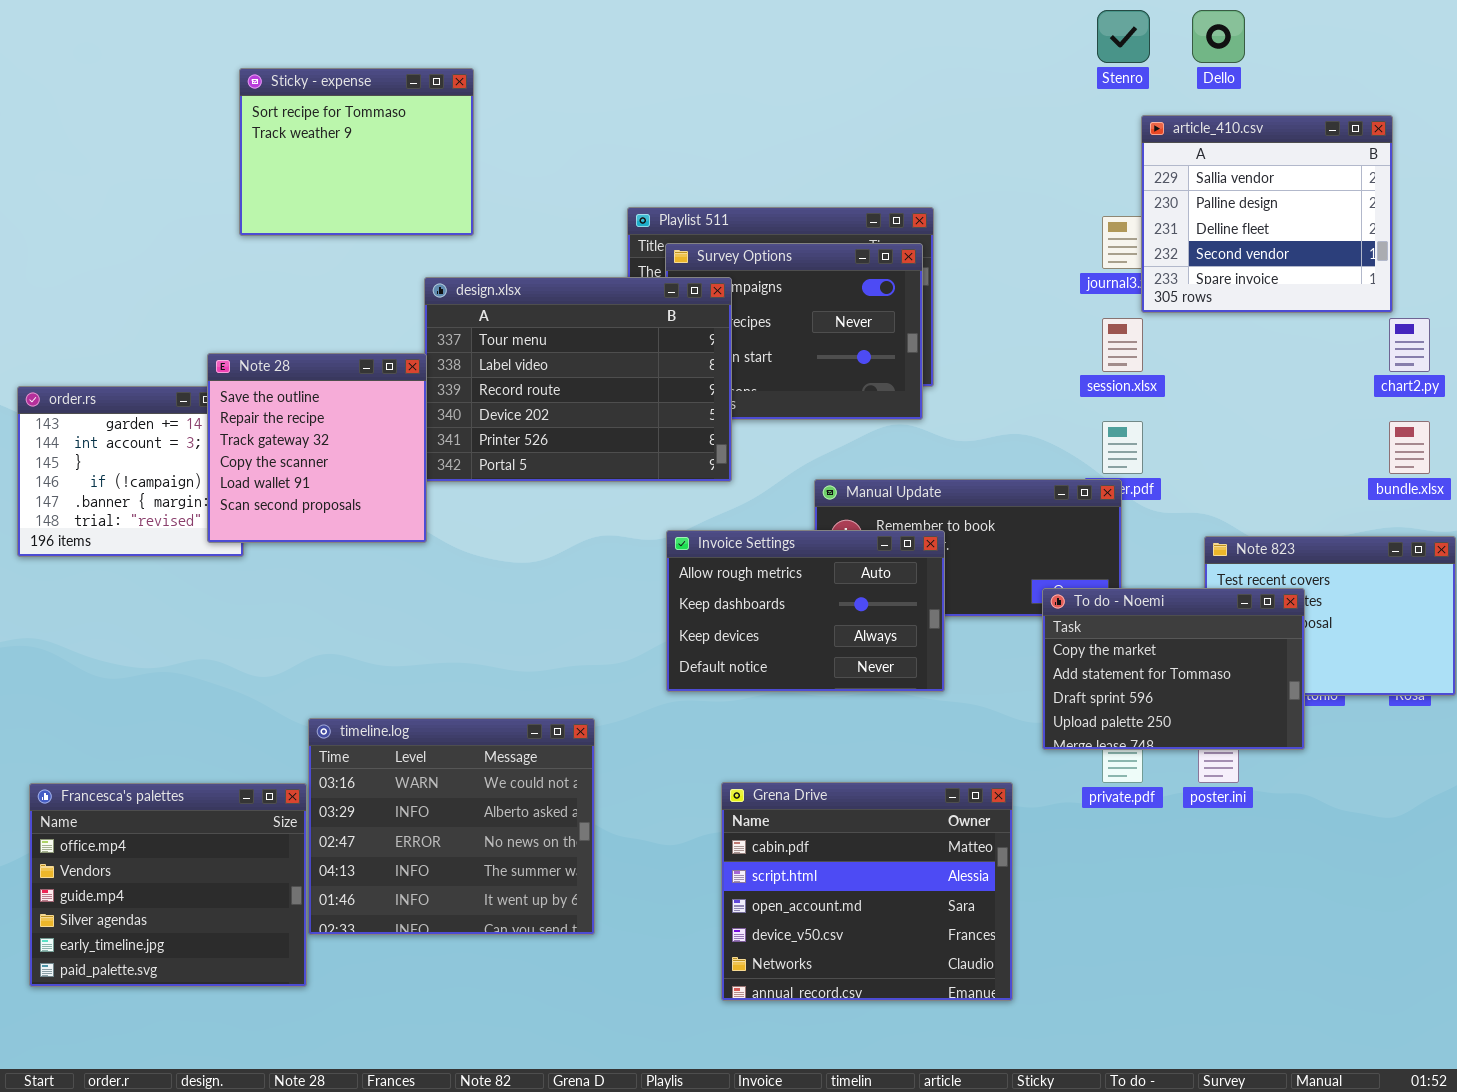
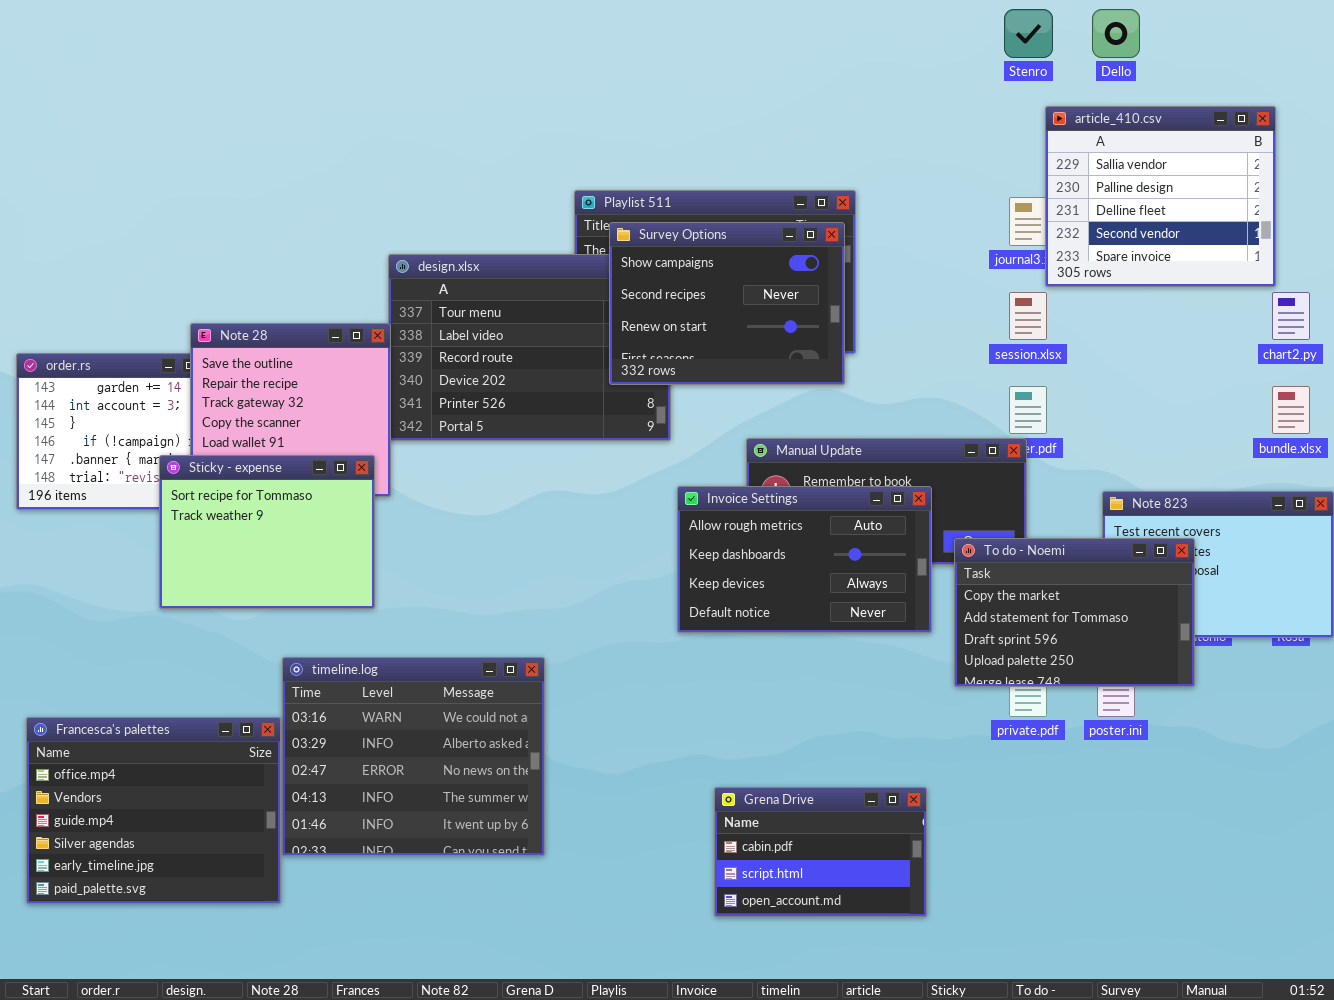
Sticky - expense: [239,68,474,236] -> [159,455,375,609], moved
Survey Options: [665,243,923,420] -> [609,222,845,385], raised
Invoice Settings: [666,530,945,692] -> [677,486,932,633], moved
Grena Drive: [721,782,1013,1001] -> [714,787,927,917], resized

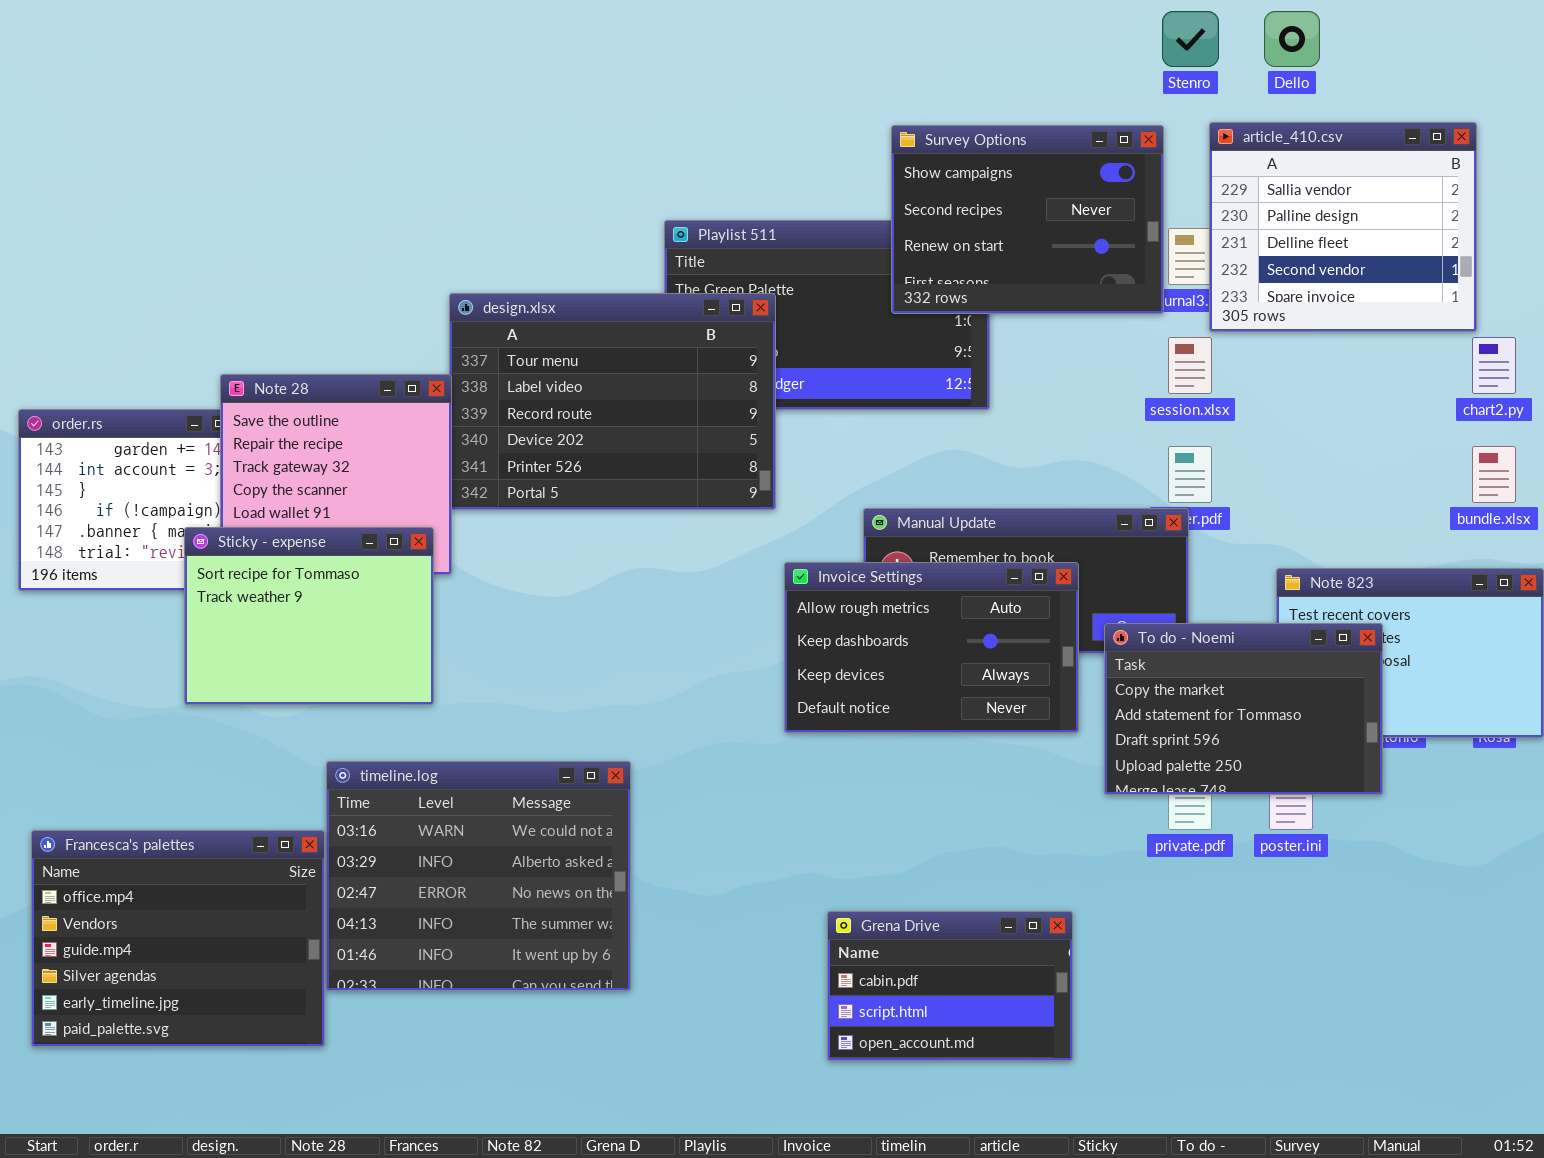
Survey Options: [609,222,845,385] -> [891,125,1164,314], moved

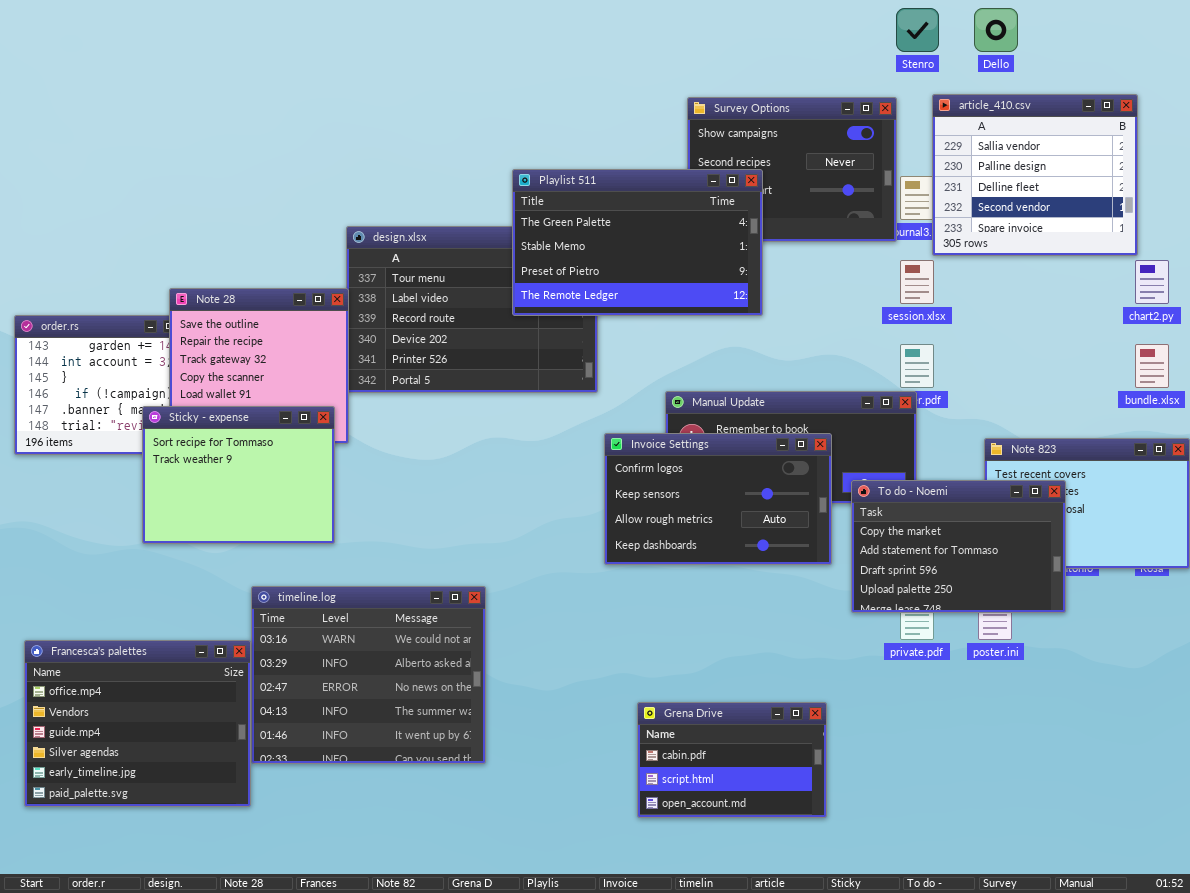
Playlist 511: [664,220,990,410] -> [512,169,763,316], raised
Invoice Settings: [784,562,1079,733] -> [604,433,832,565], scrolled up 2 rows

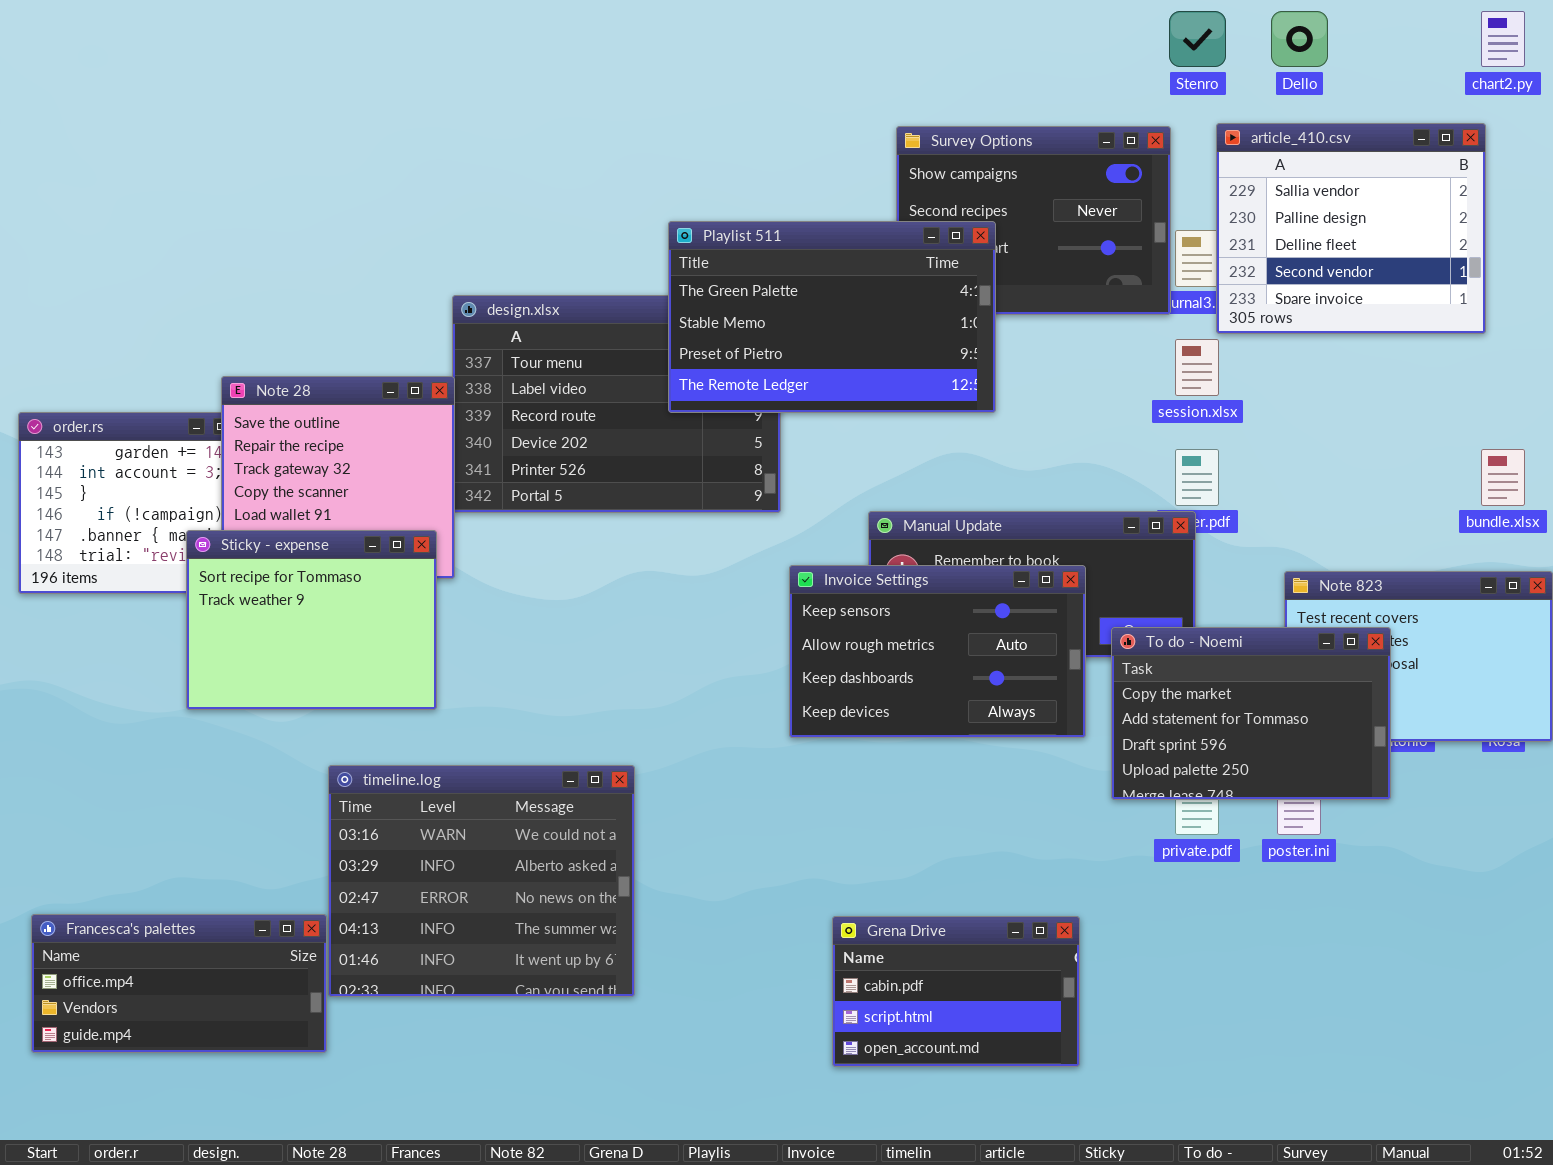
chart2.py: [1135,260,1169,304] -> [1481,11,1525,67], moved
Invoice Settings: [604,433,832,565] -> [789,565,1086,738], scrolled down 1 row
Francesca's palettes: [24,640,251,807] -> [31,914,327,1053], resized

